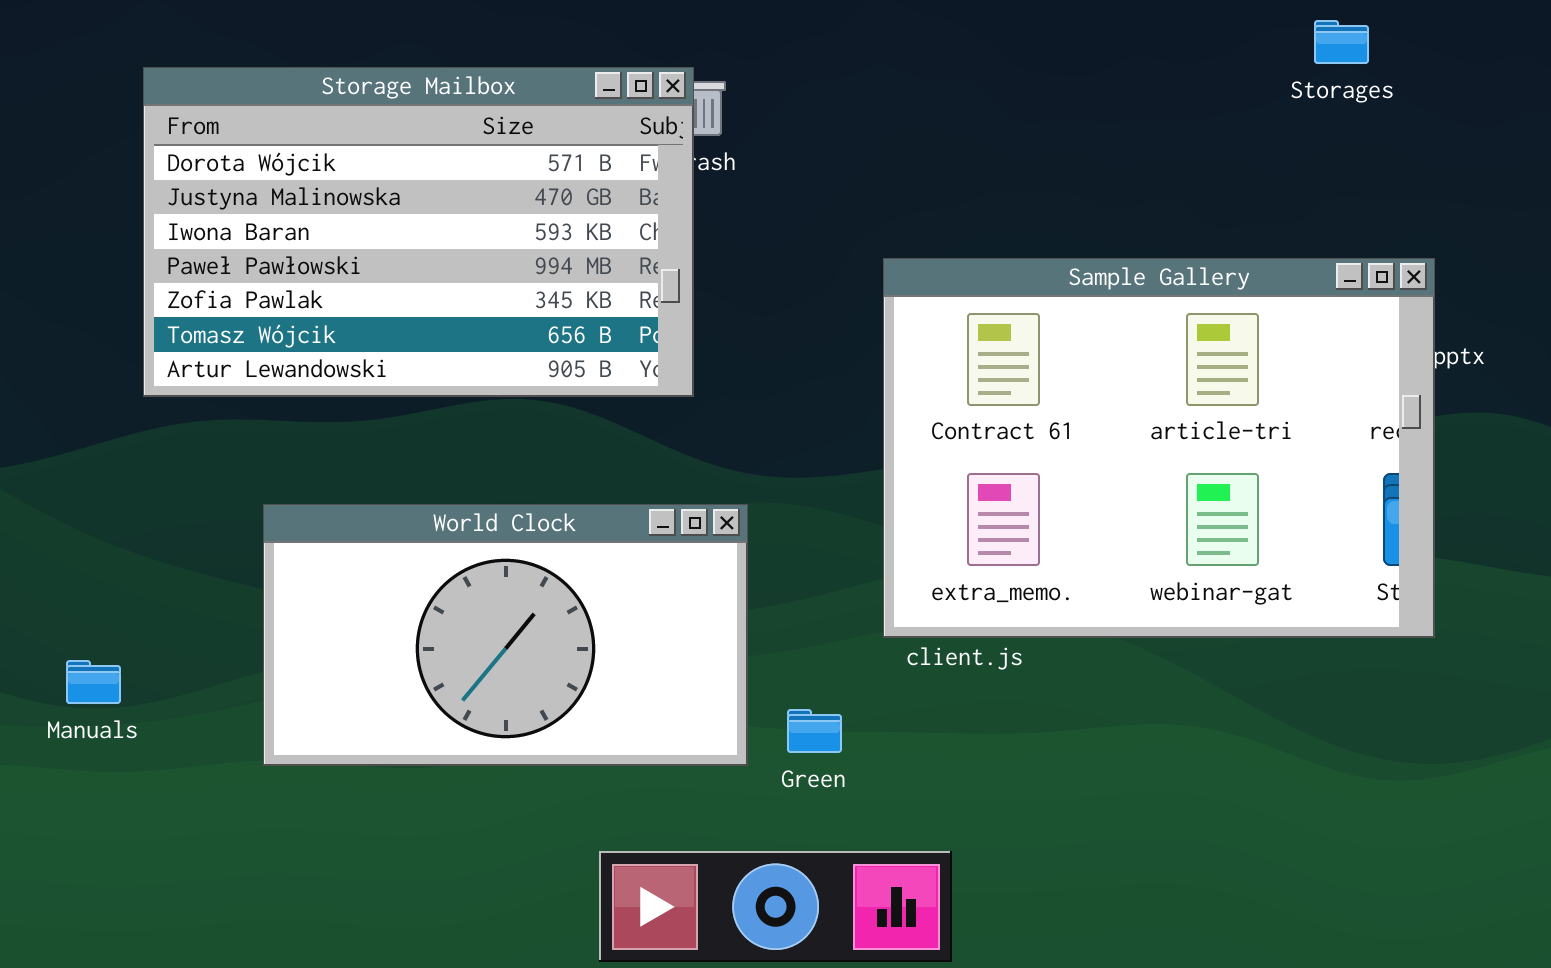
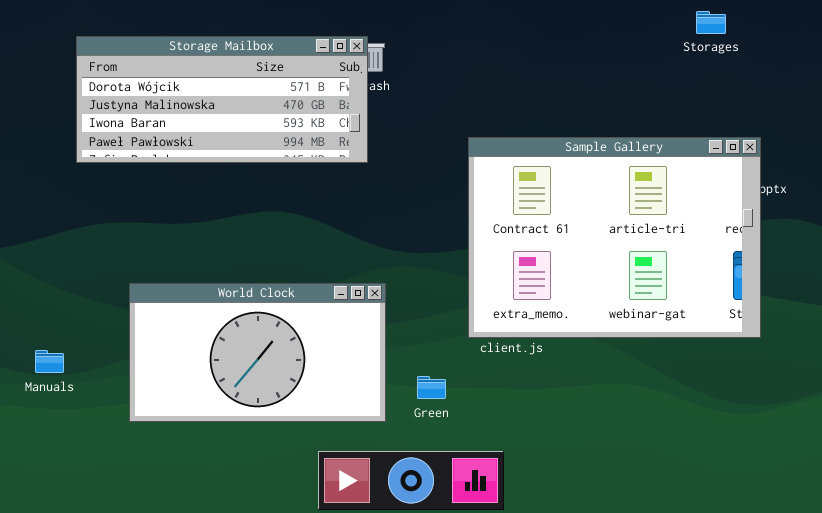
Storage Mailbox: [143,67,694,397] -> [76,36,368,163], resized
World Clock: [263,504,748,766] -> [129,283,386,422], moved

